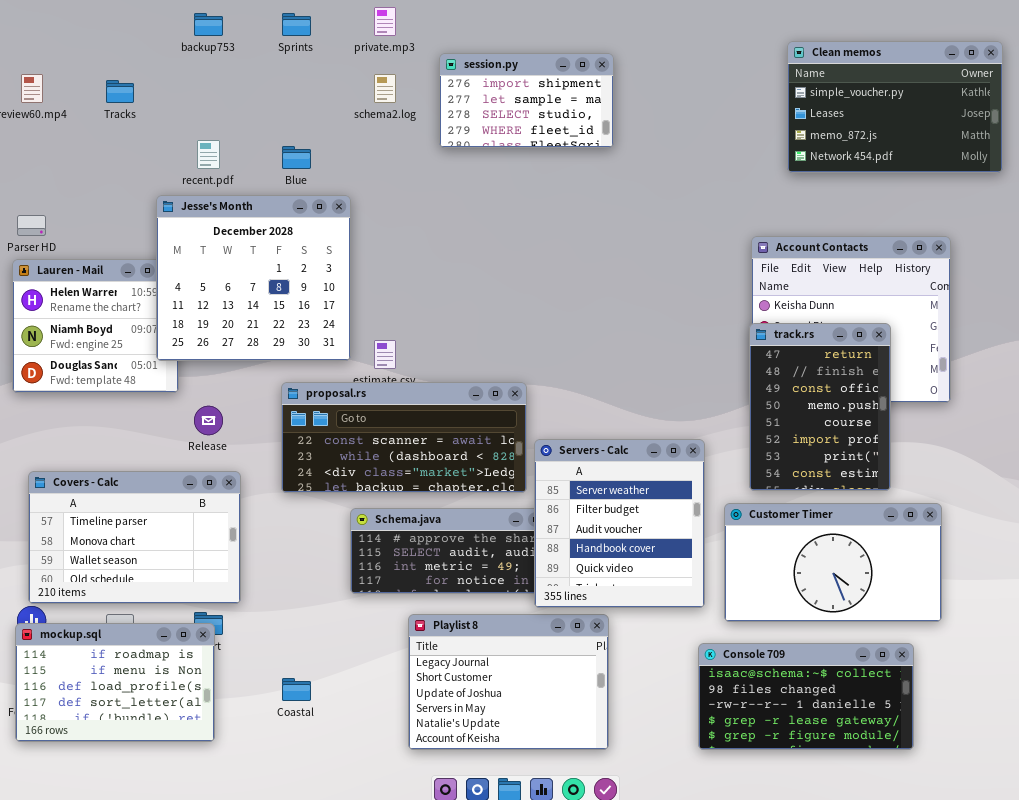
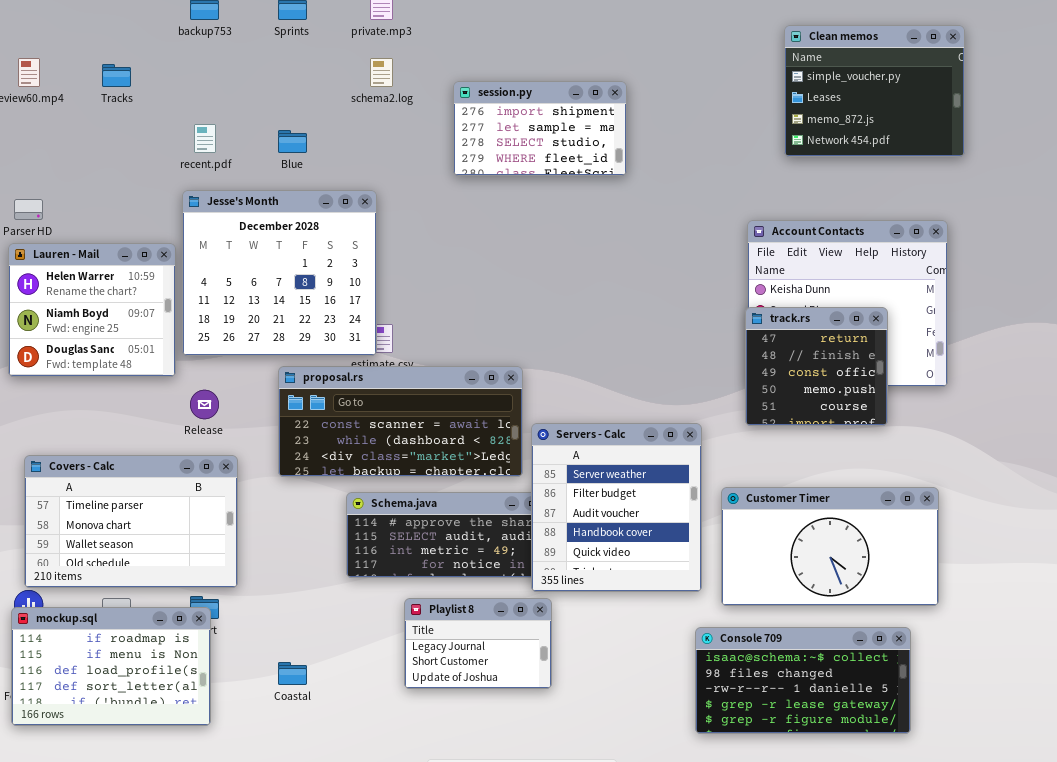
Clean memos: [787,41,1003,173] -> [784,25,965,157], resized
session.py: [439,53,614,148] -> [453,81,627,176], moved
Jesse's Month: [156,195,351,361] -> [182,190,377,356], moved
track.rs: [749,323,891,491] -> [745,307,888,426], resized
Playlist 8: [408,614,609,750] -> [404,598,552,689], resized

